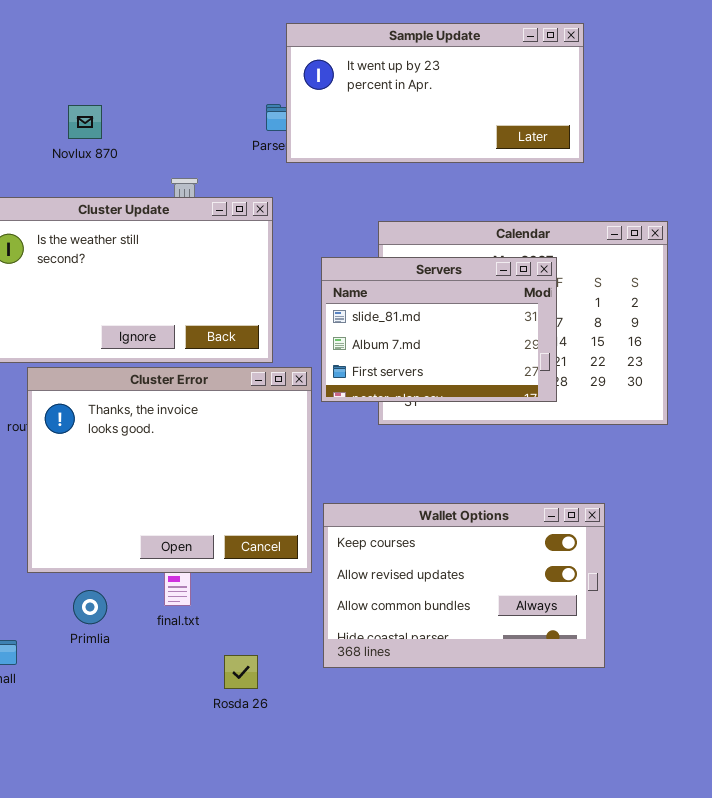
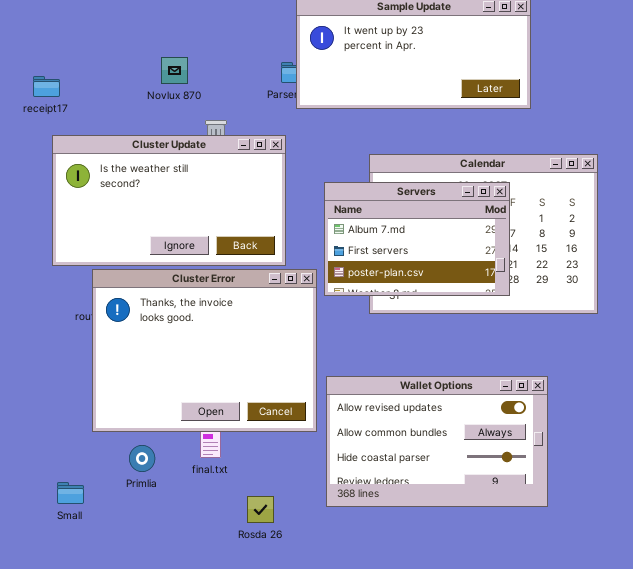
Novlux 870: [68,105,102,139] -> [161,57,188,84], moved
Servers: [321,257,557,402] -> [324,182,510,296], scrolled down 1 row
Wallet Options: [323,503,605,668] -> [326,376,548,507], scrolled down 1 row

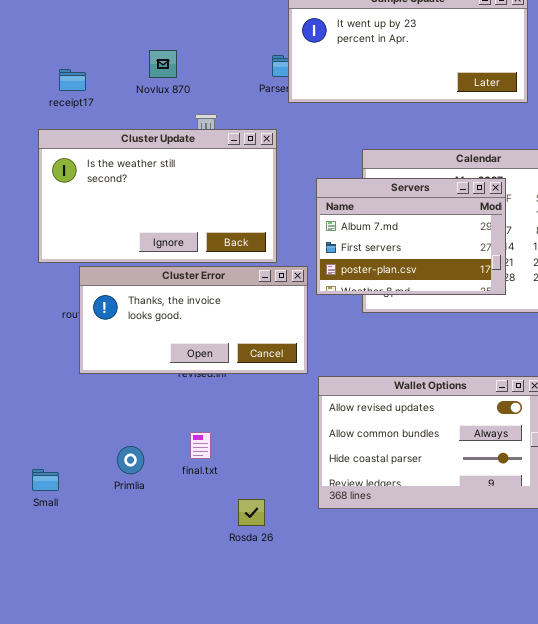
receipt17: [33,76,60,97] -> [59,69,86,91], moved
Cluster Error: [92,269,317,432] -> [79,266,308,374], resized
Small: [57,482,84,504] -> [32,469,59,491], moved

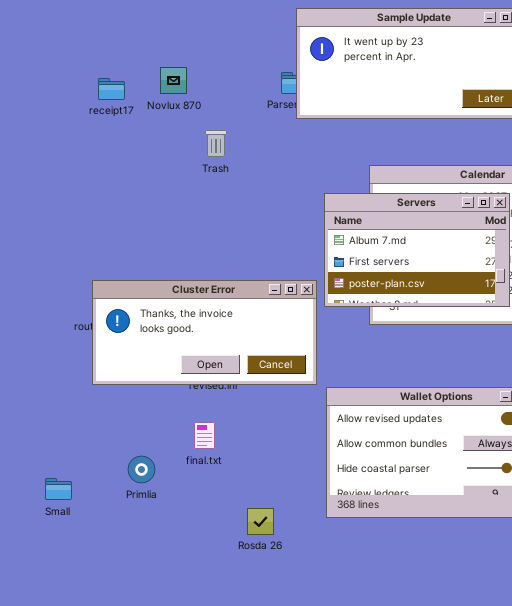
receipt17: [59,69,86,91] -> [98,78,125,100], moved
Cluster Update: [38,129,277,263] -> none, closed
final.txt: [190,432,211,459] -> [194,422,215,449], moved

